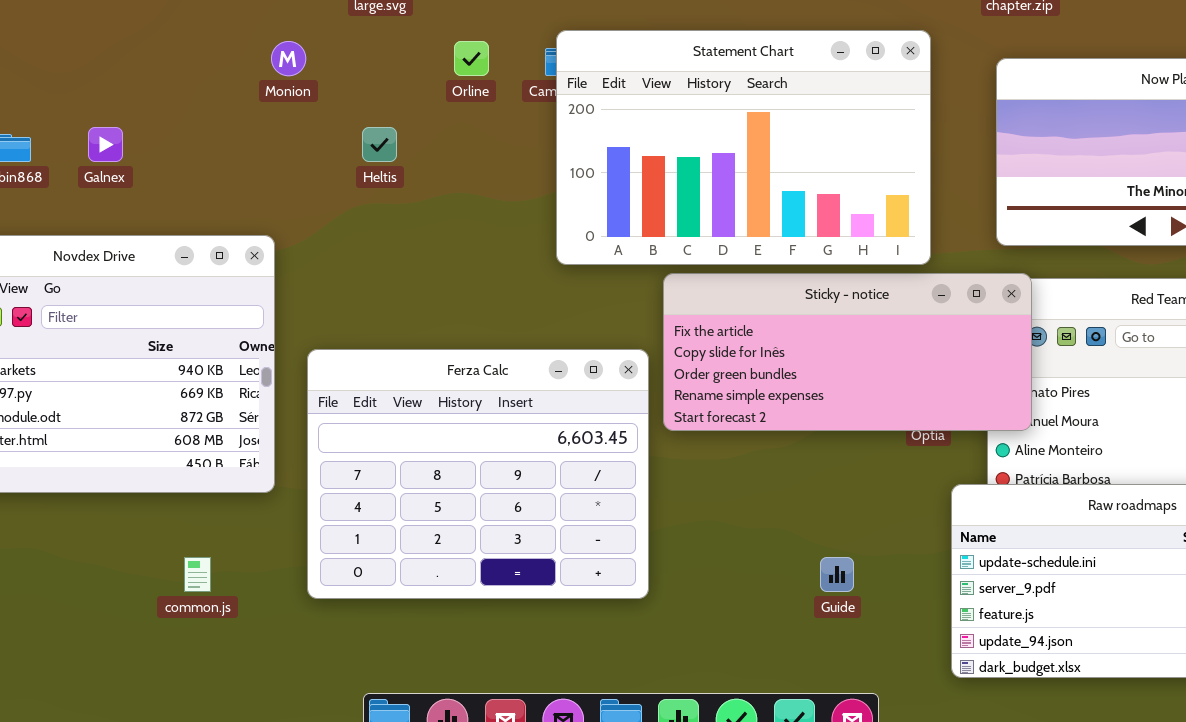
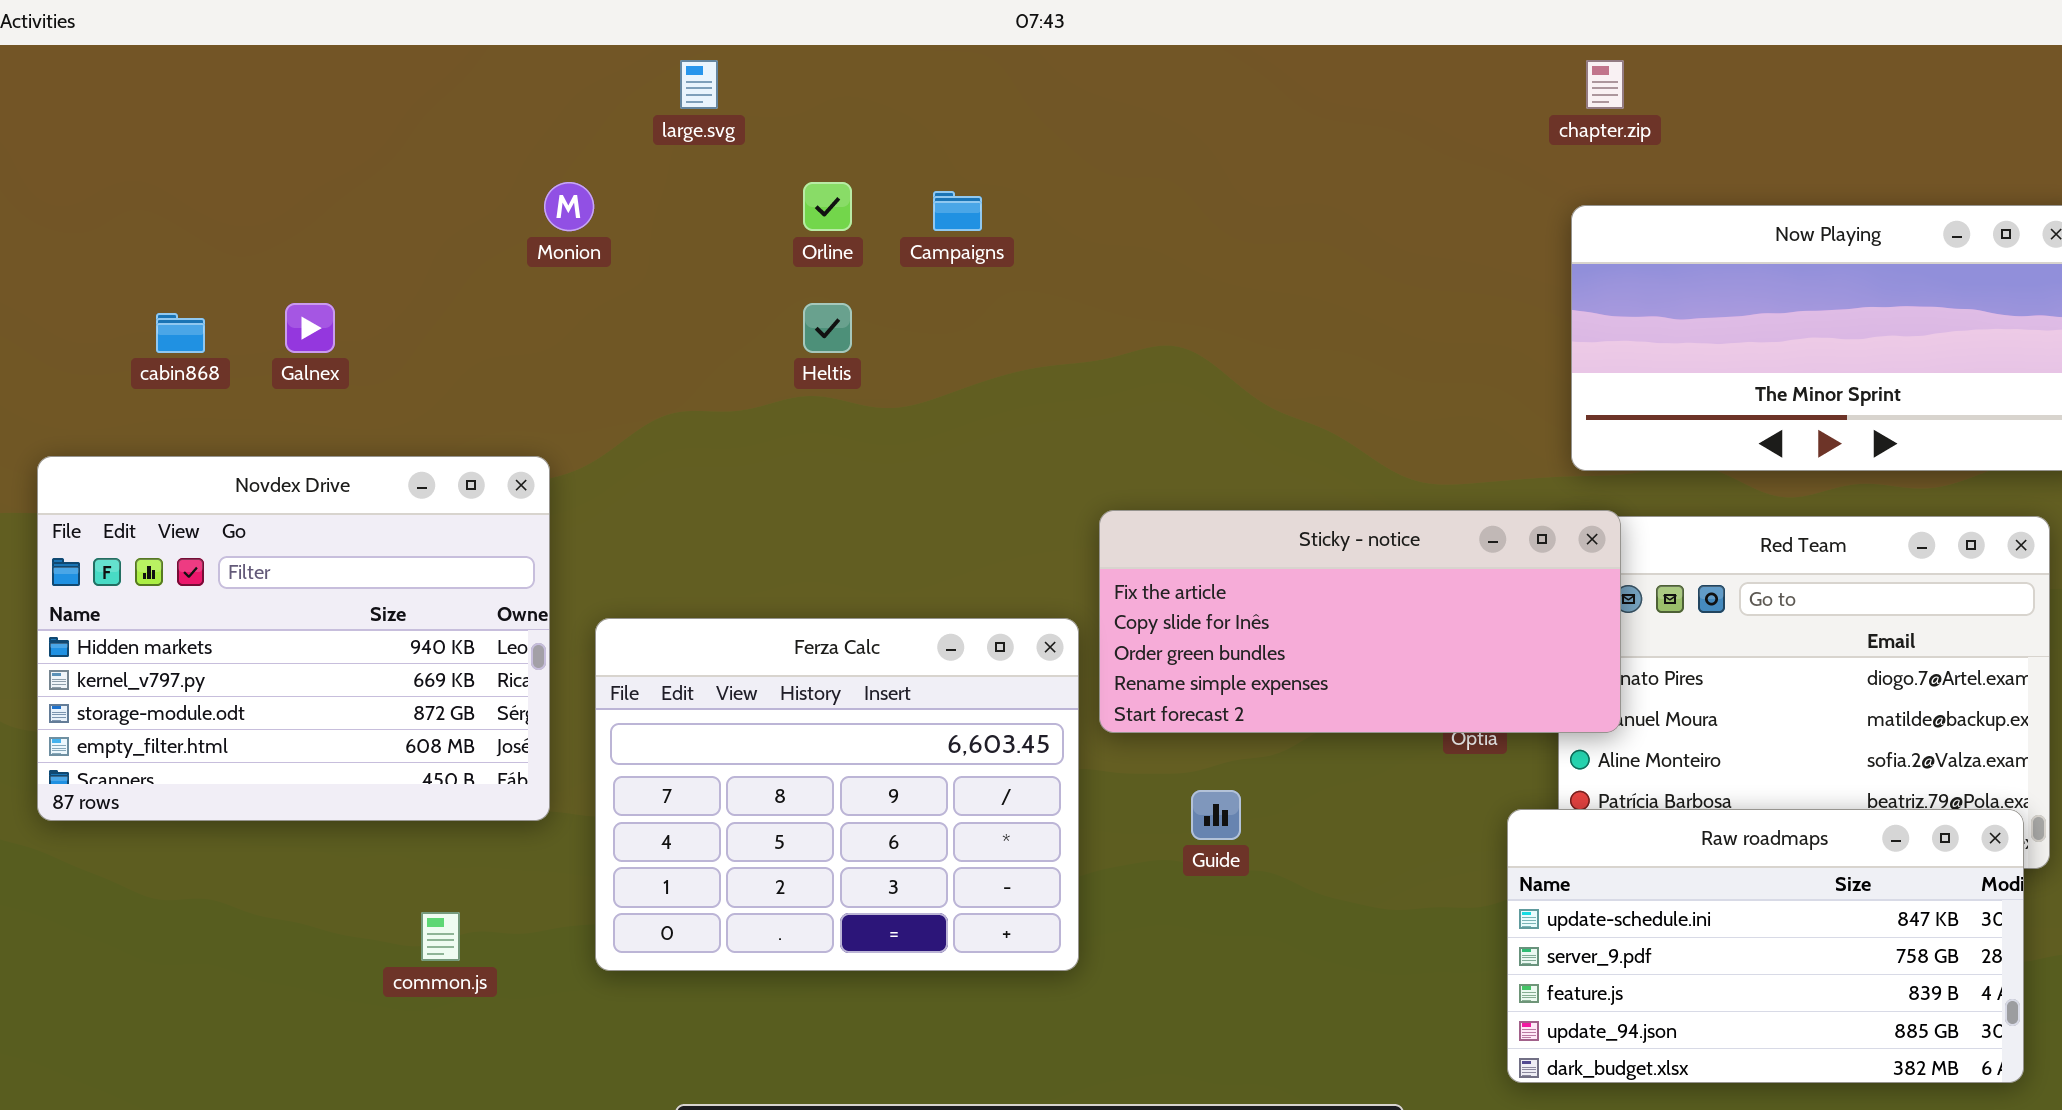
Statement Chart: [556,30,931,265] -> none, closed
Heltis: [362,127,397,162] -> [803,303,852,353], moved
Guide: [820,557,854,592] -> [1191,790,1241,840], moved

